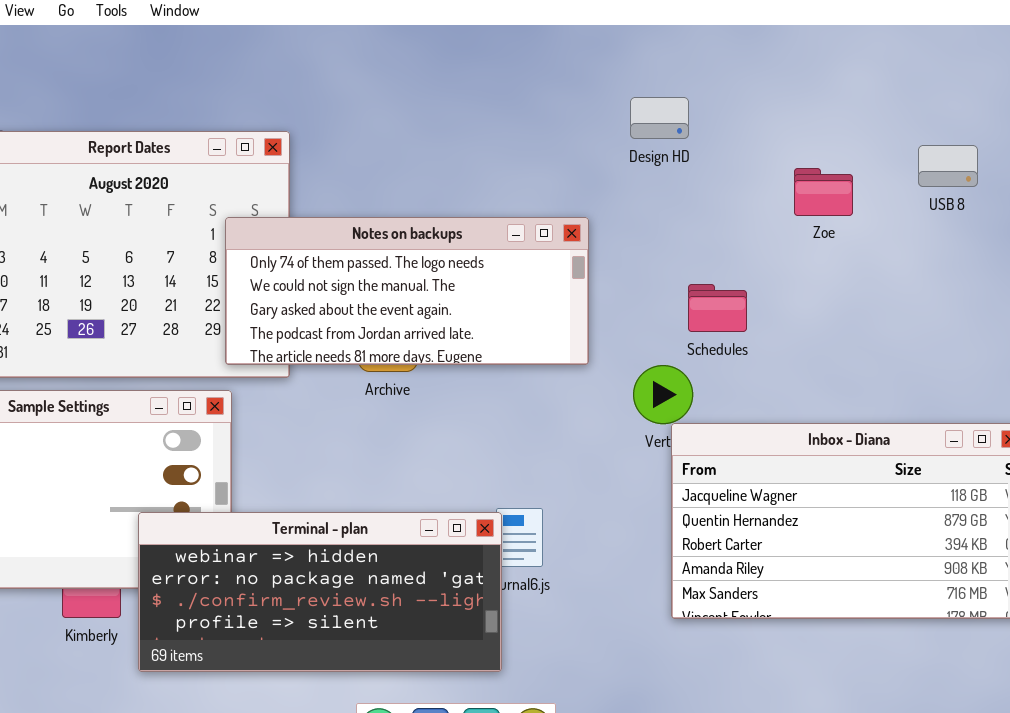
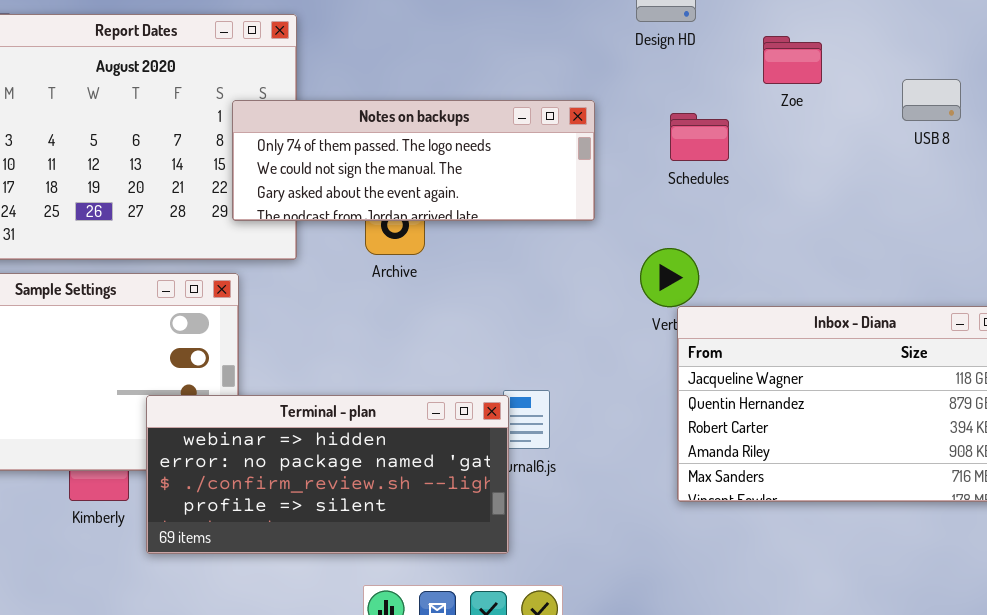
USB 8: [918,145,978,187] -> [902,79,961,121], moved
Zoe: [794,168,853,216] -> [763,36,822,84], moved
Notes on backups: [225,217,589,365] -> [232,100,595,221], resized
Schedules: [688,284,747,332] -> [670,113,729,161], moved

